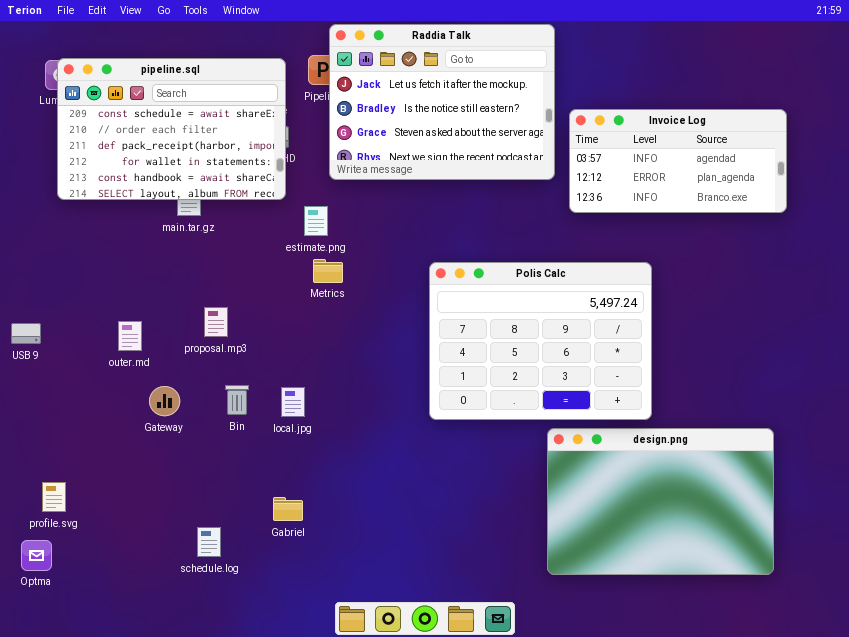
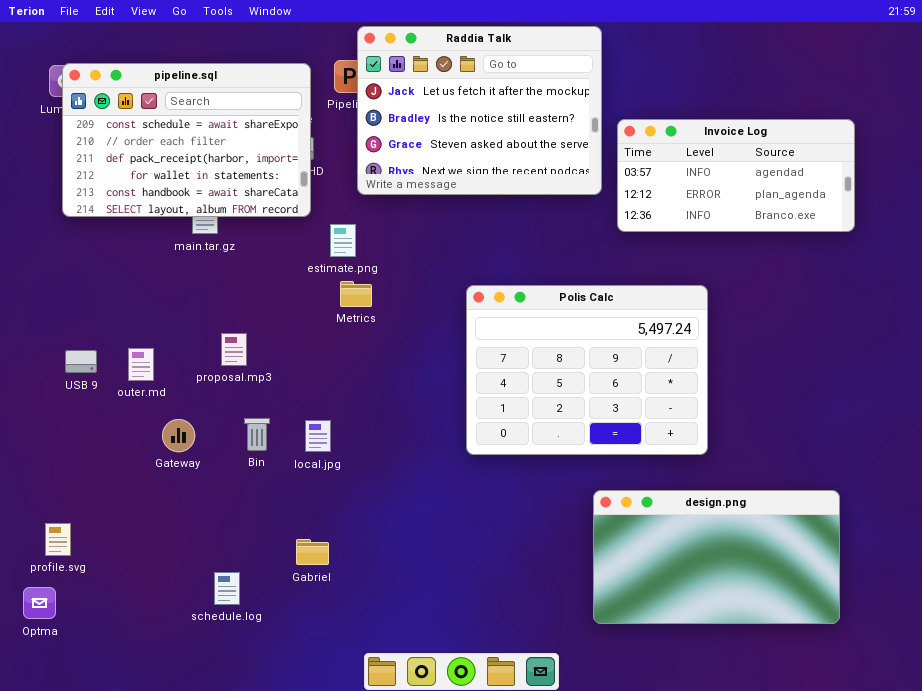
USB 9: [11,323,41,344] -> [65,350,97,373], moved
design.png: [547,428,774,575] -> [593,490,840,624], resized

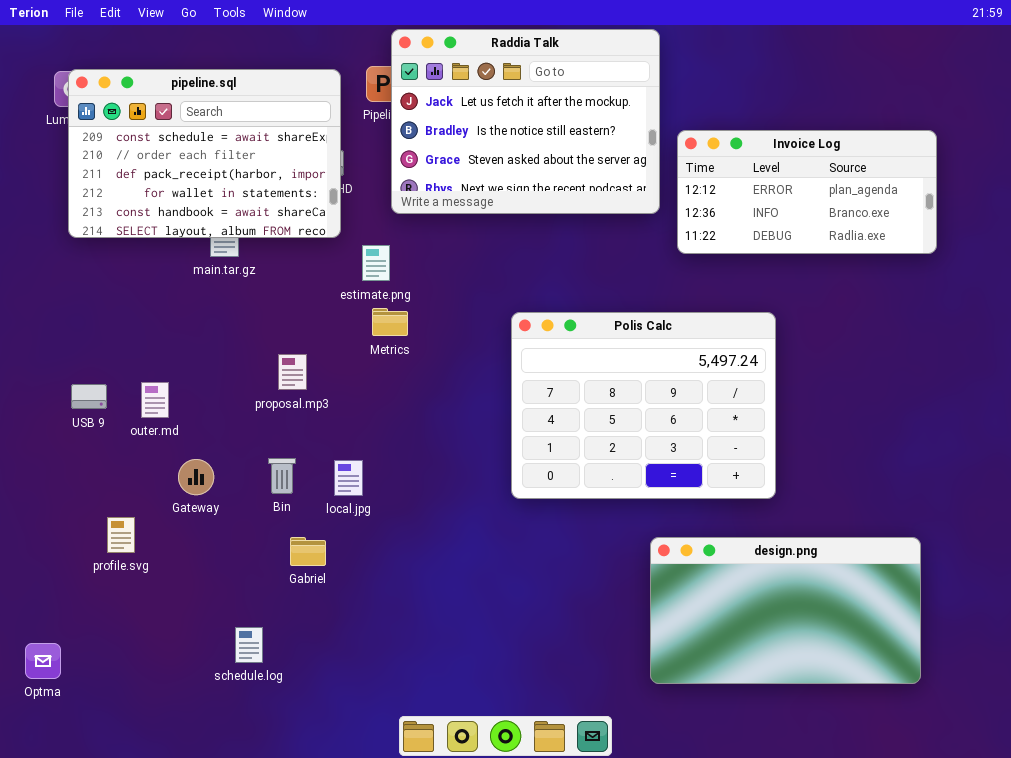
Invoice Log: [617,119,855,232] -> [677,130,937,254], scrolled down 1 row
proposal.mp3: [221,333,247,366] -> [278,354,307,390], moved
profile.svg: [45,523,71,556] -> [107,517,135,553], moved
Gabriel: [296,539,329,565] -> [290,537,326,566], moved

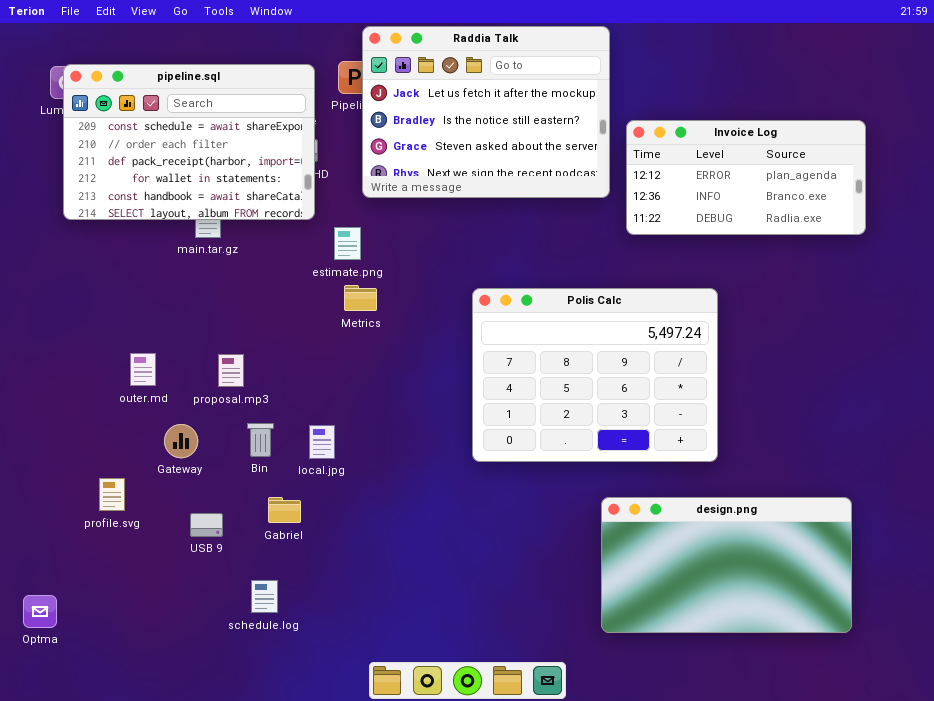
proposal.mp3: [278,354,307,390] -> [218,354,244,387], moved
USB 9: [71,384,107,409] -> [190,513,223,537], moved
schedule.log: [235,627,263,663] -> [251,580,278,613], moved

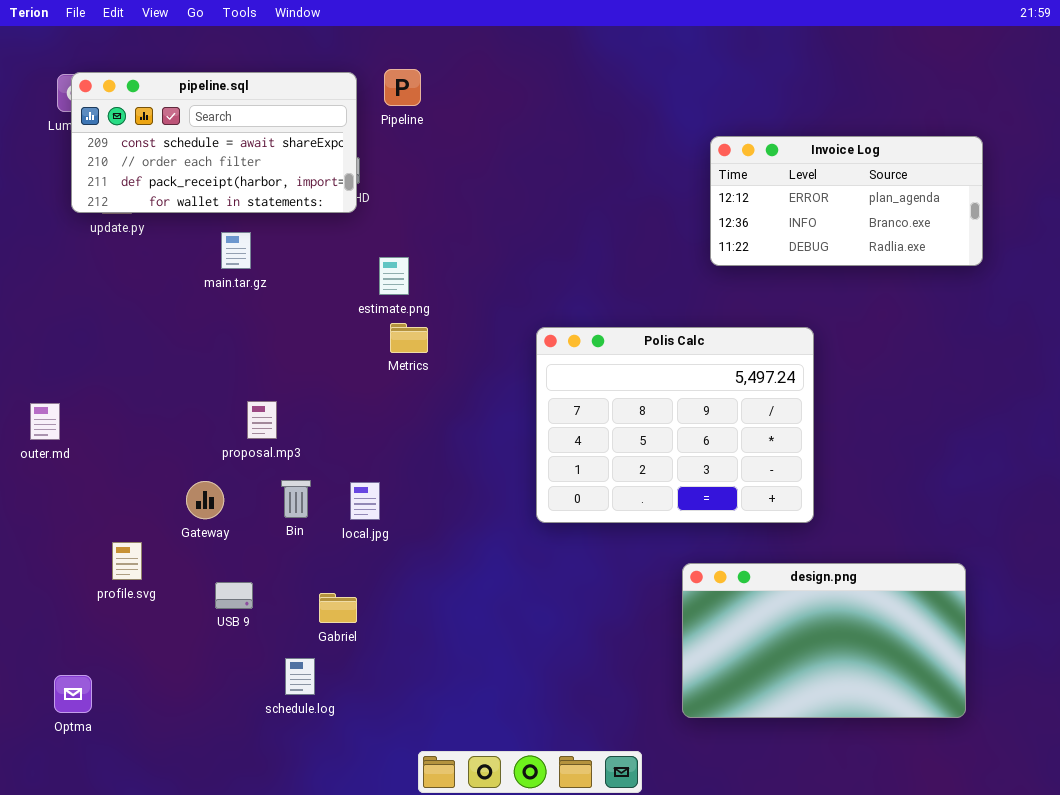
Raddia Talk: [362,26,610,198] -> none, closed
pipeline.sql: [63,64,315,220] -> [71,72,357,213], resized
outer.md: [130,353,156,386] -> [30,403,60,440], moved
Gabriel: [268,497,301,523] -> [319,593,357,623], moved
Optma: [23,595,57,628] -> [54,675,92,713], moved

